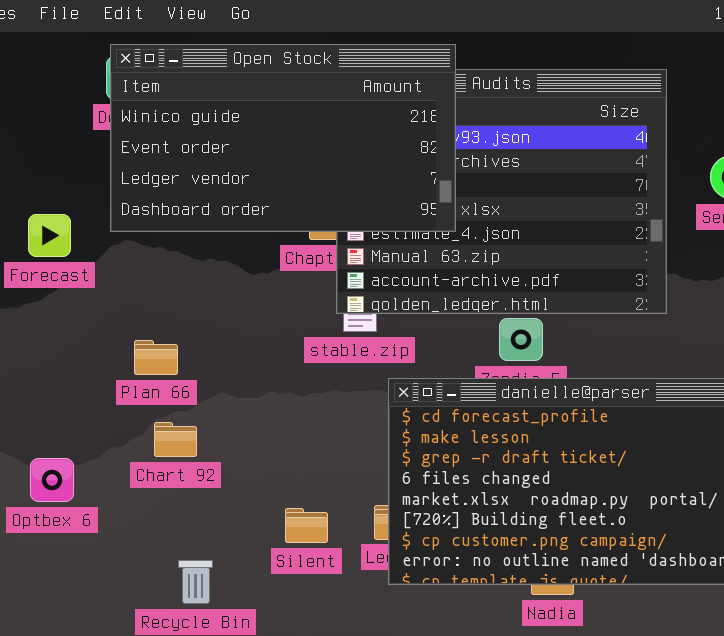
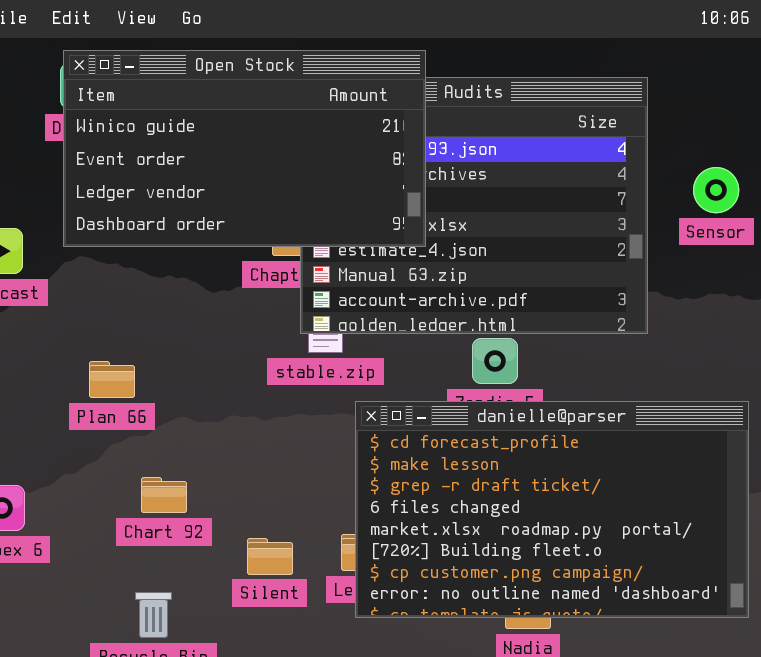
Chart 92: [154,422,197,457] -> [141,477,187,513], moved

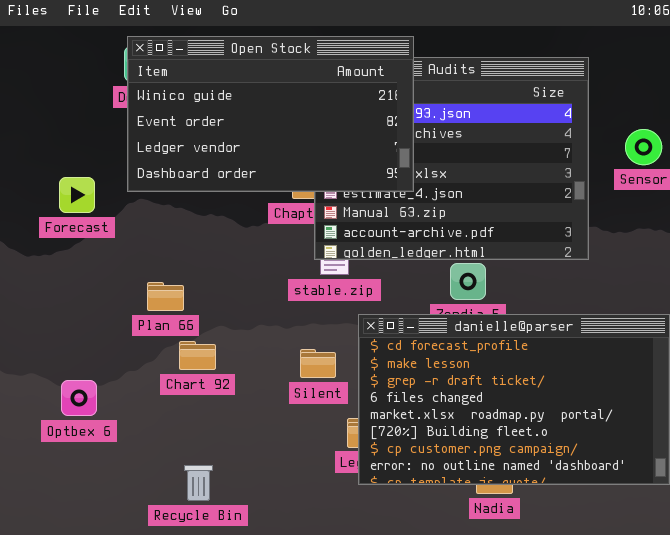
Chart 92: [141,477,187,513] -> [179,341,216,370], moved
Silent: [247,538,293,575] -> [300,349,336,378], moved

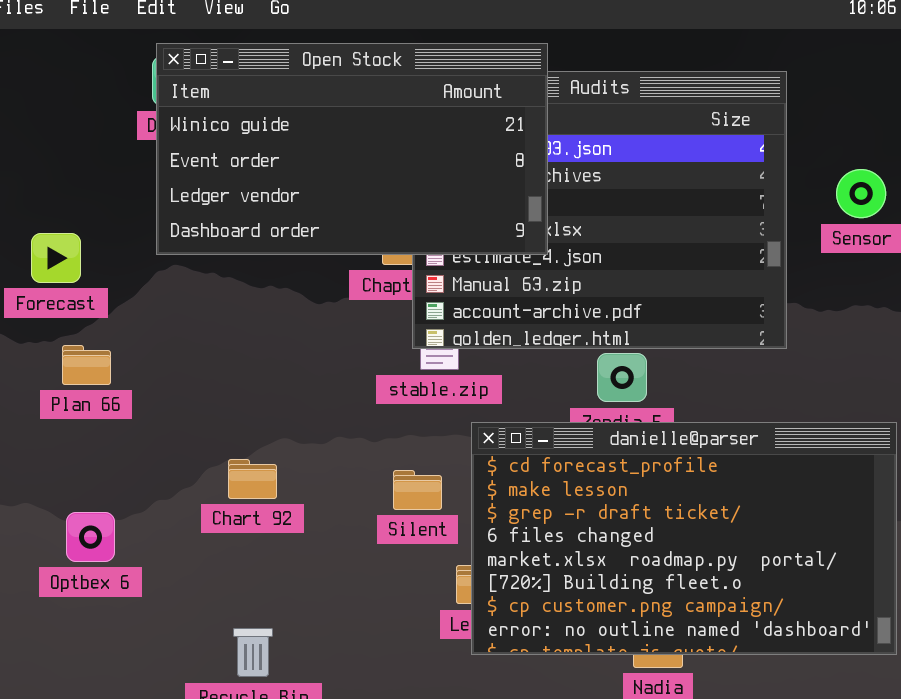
Forecast: [59,177,95,213] -> [31,233,81,283], moved
Plan 66: [147,282,184,311] -> [62,345,111,385], moved

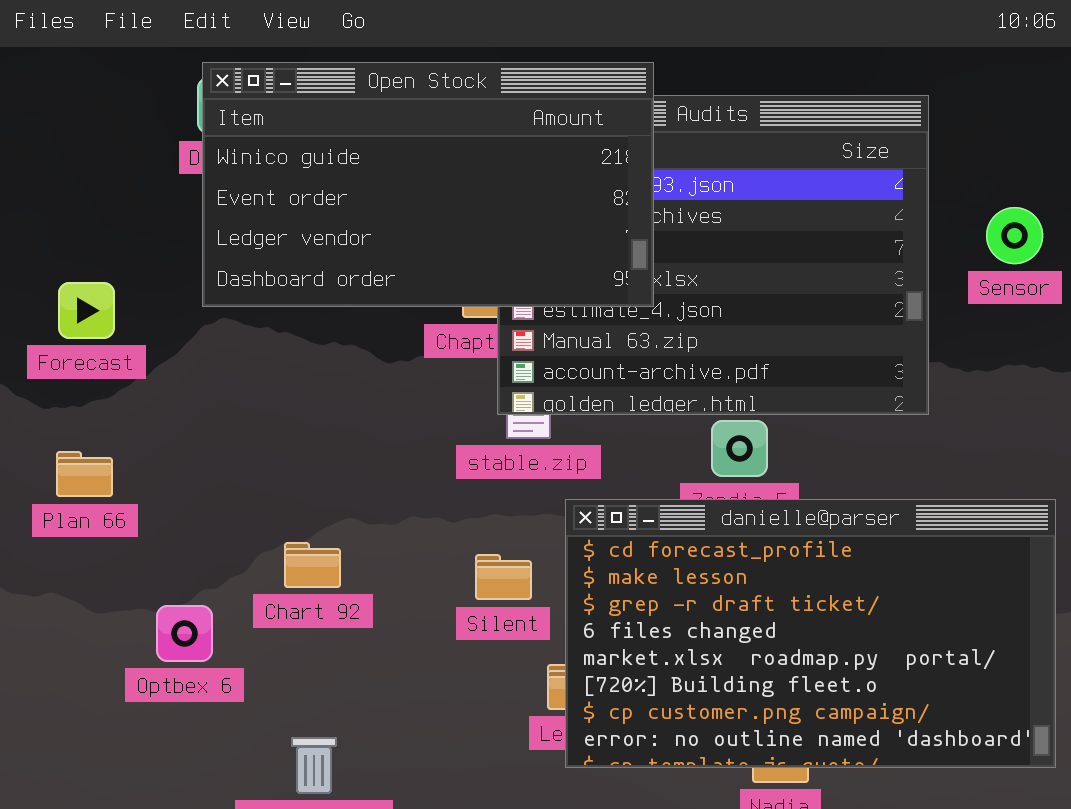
Plan 66: [62,345,111,385] -> [56,451,113,497], moved
Optbex 6: [66,512,115,562] -> [156,605,213,662], moved

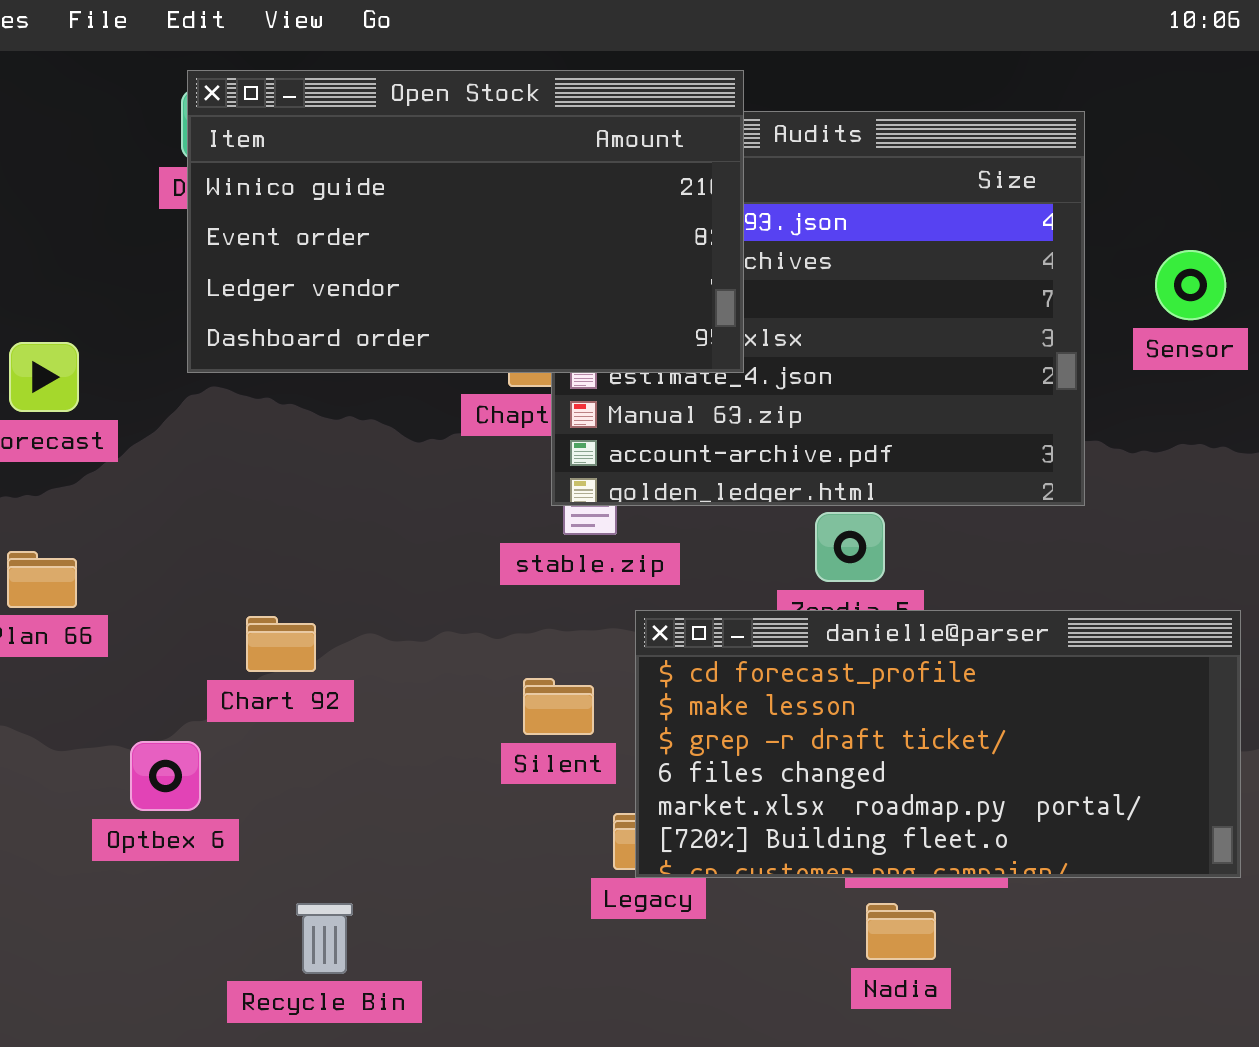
danielle@parser: [565,499,1056,768] -> [635,610,1241,878], resized
Chart 92: [284,542,341,588] -> [246,616,316,672], moved

